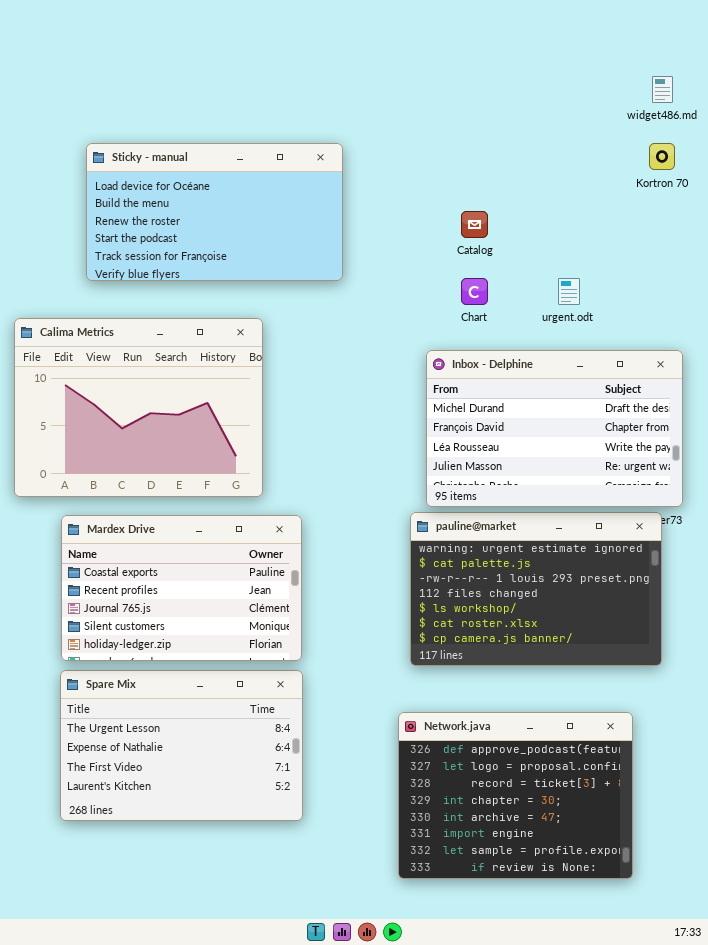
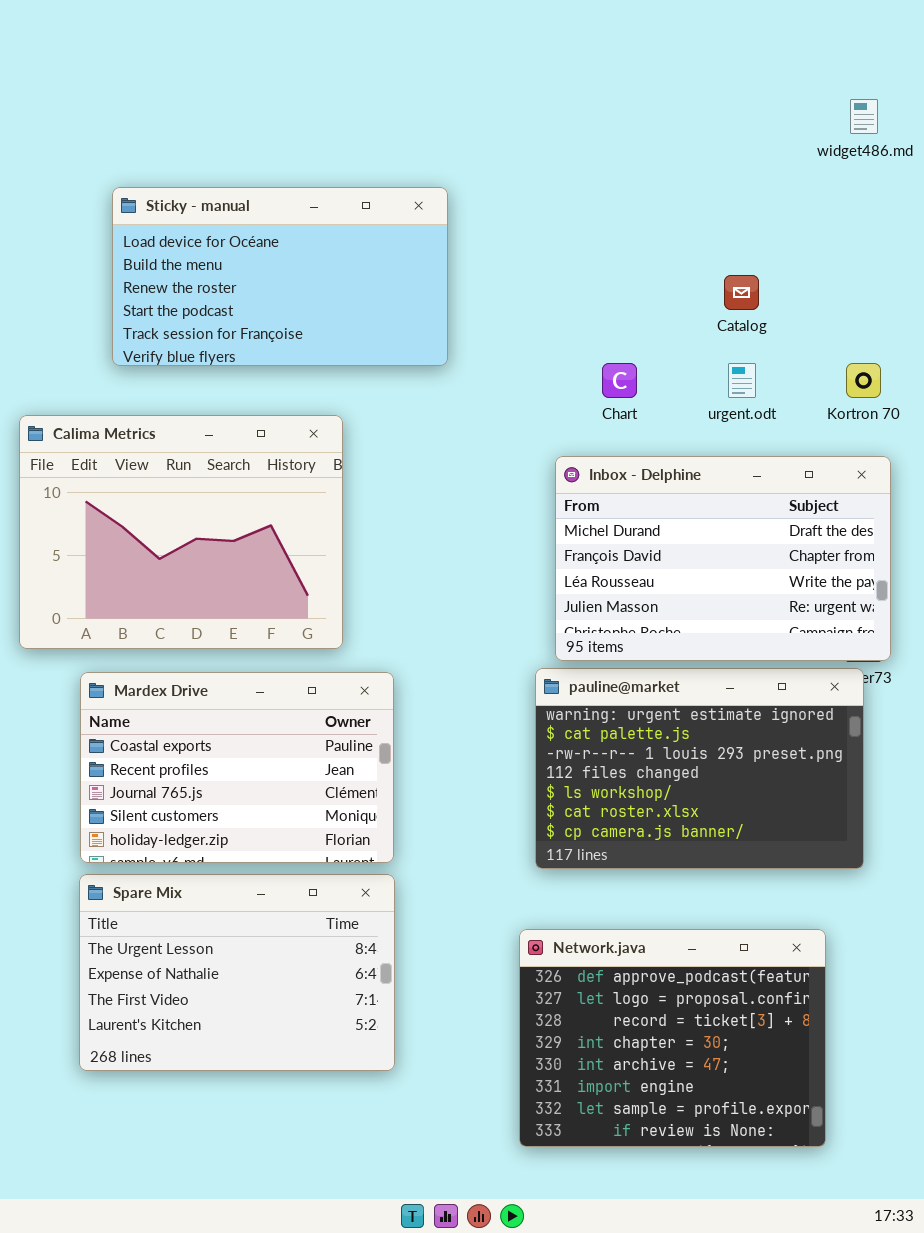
Kortron 70: [649,143,675,170] -> [846,363,881,398], moved
Catalog: [461,211,488,238] -> [724,275,759,310], moved

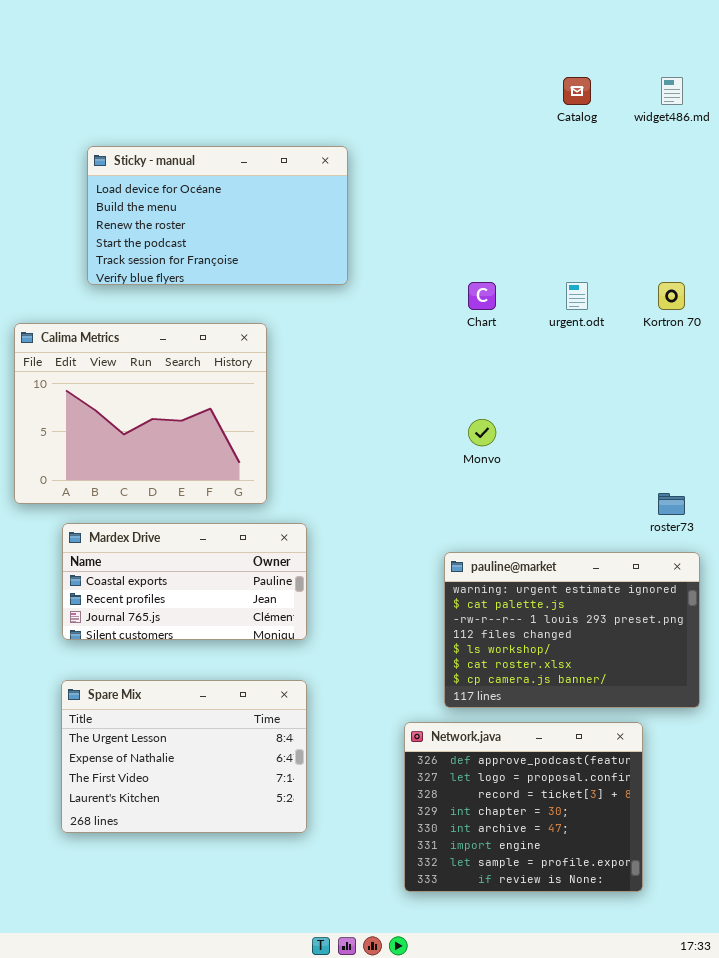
Catalog: [724,275,759,310] -> [563,77,591,105], moved
Inbox - Delphine: [555,456,891,661] -> none, closed
pauline@market: [535,668,864,869] -> [444,552,700,708], moved
Mardex Drive: [80,672,394,863] -> [62,523,307,640], resized

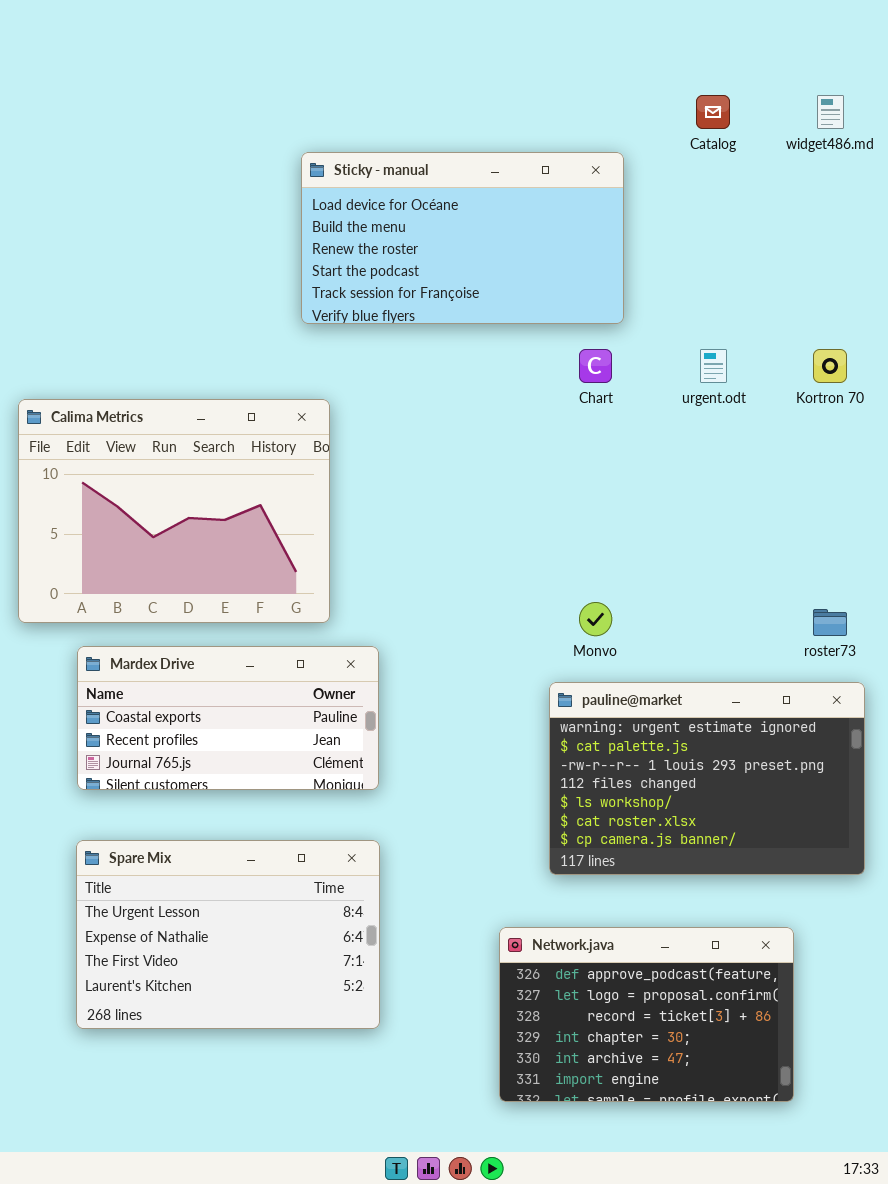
Sticky - manual: [87,146,348,285] -> [301,152,624,324], moved
Monvo: [468,419,496,446] -> [579,602,612,636], moved
Network.java: [404,722,643,892] -> [499,927,794,1102], resized

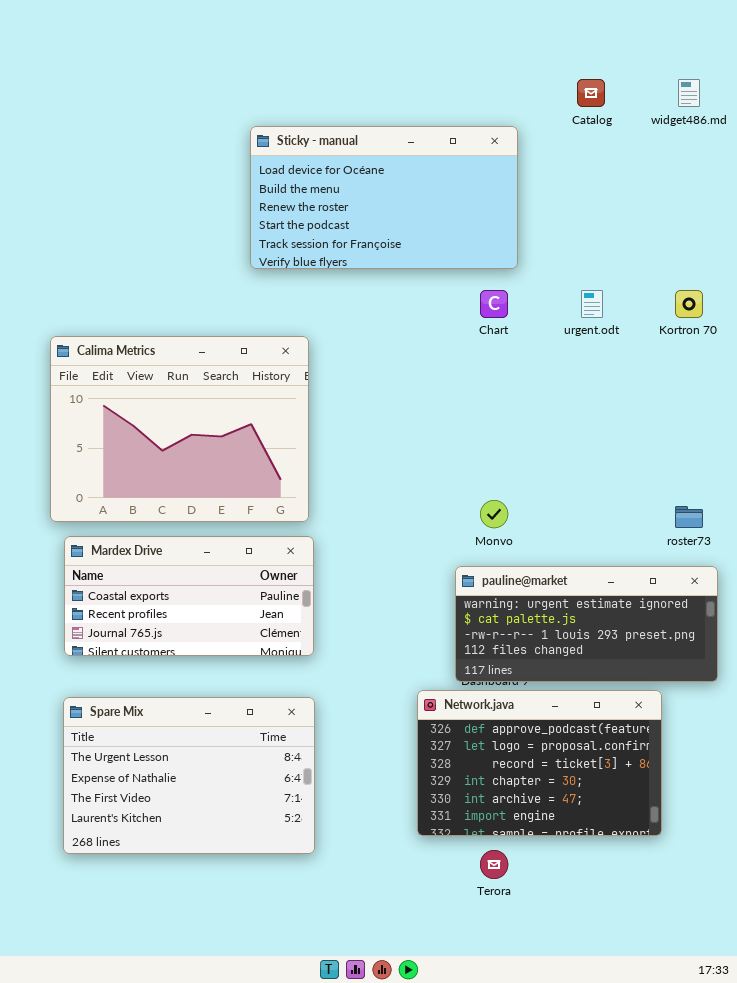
Calima Metrics: [18,399,330,623] -> [50,336,309,522], moved
pauline@market: [549,682,865,875] -> [455,566,718,682], resized
Network.java: [499,927,794,1102] -> [417,690,662,836], moved

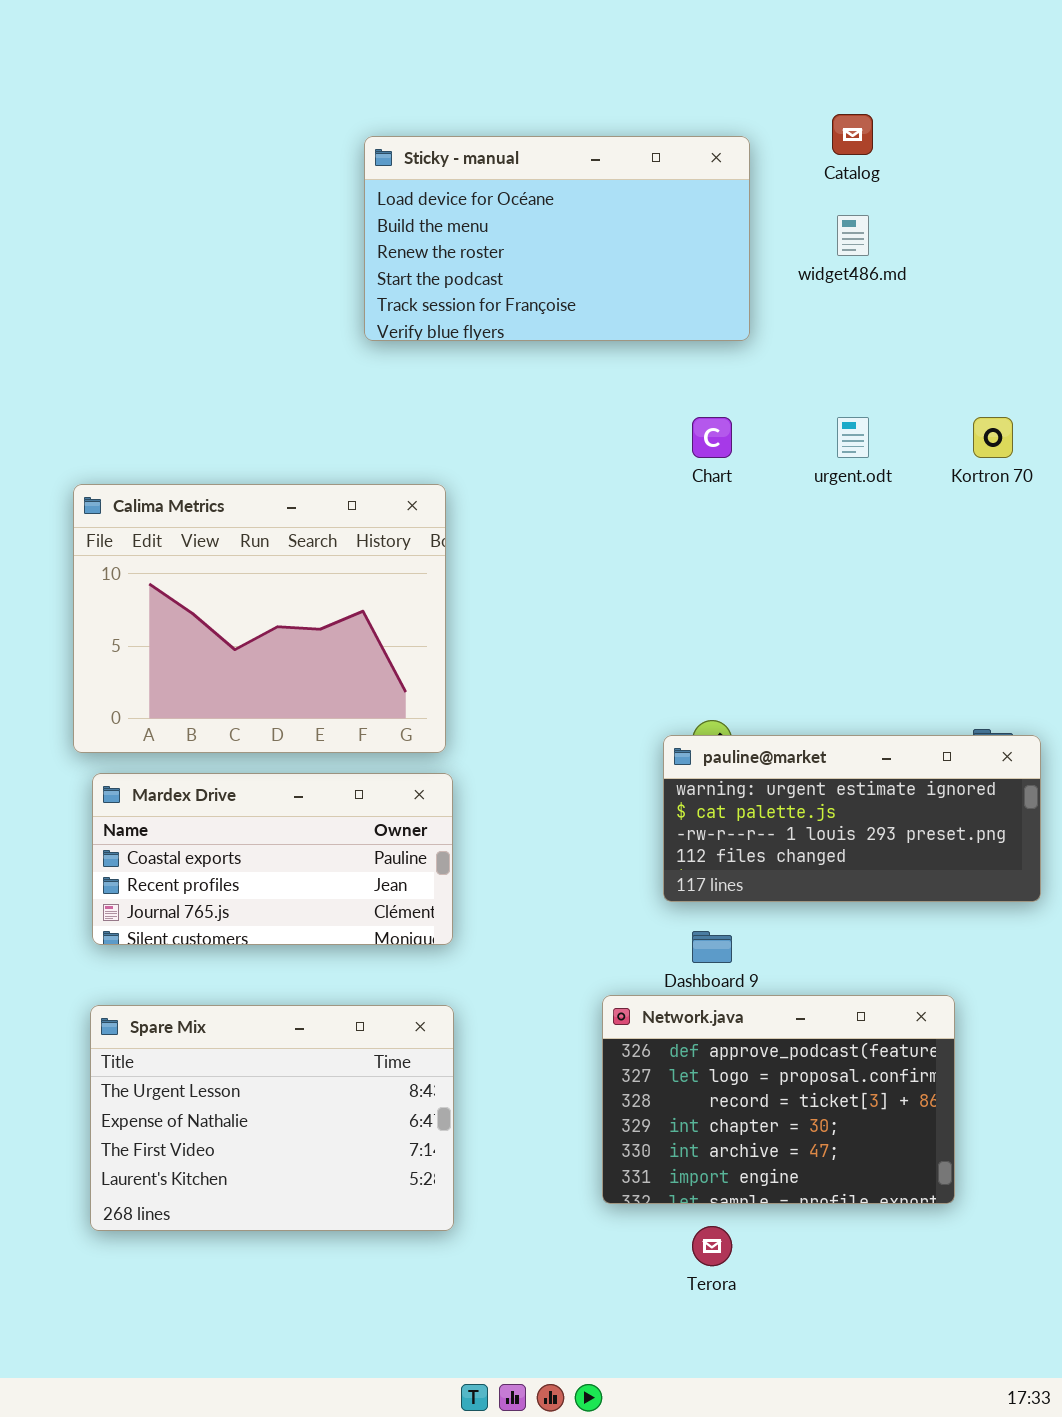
widget486.md: [678,79,700,107] -> [837,215,869,256], moved
Sticky - manual: [250,126,518,269] -> [364,136,750,341], moved
pauline@market: [455,566,718,682] -> [663,735,1041,902], moved

